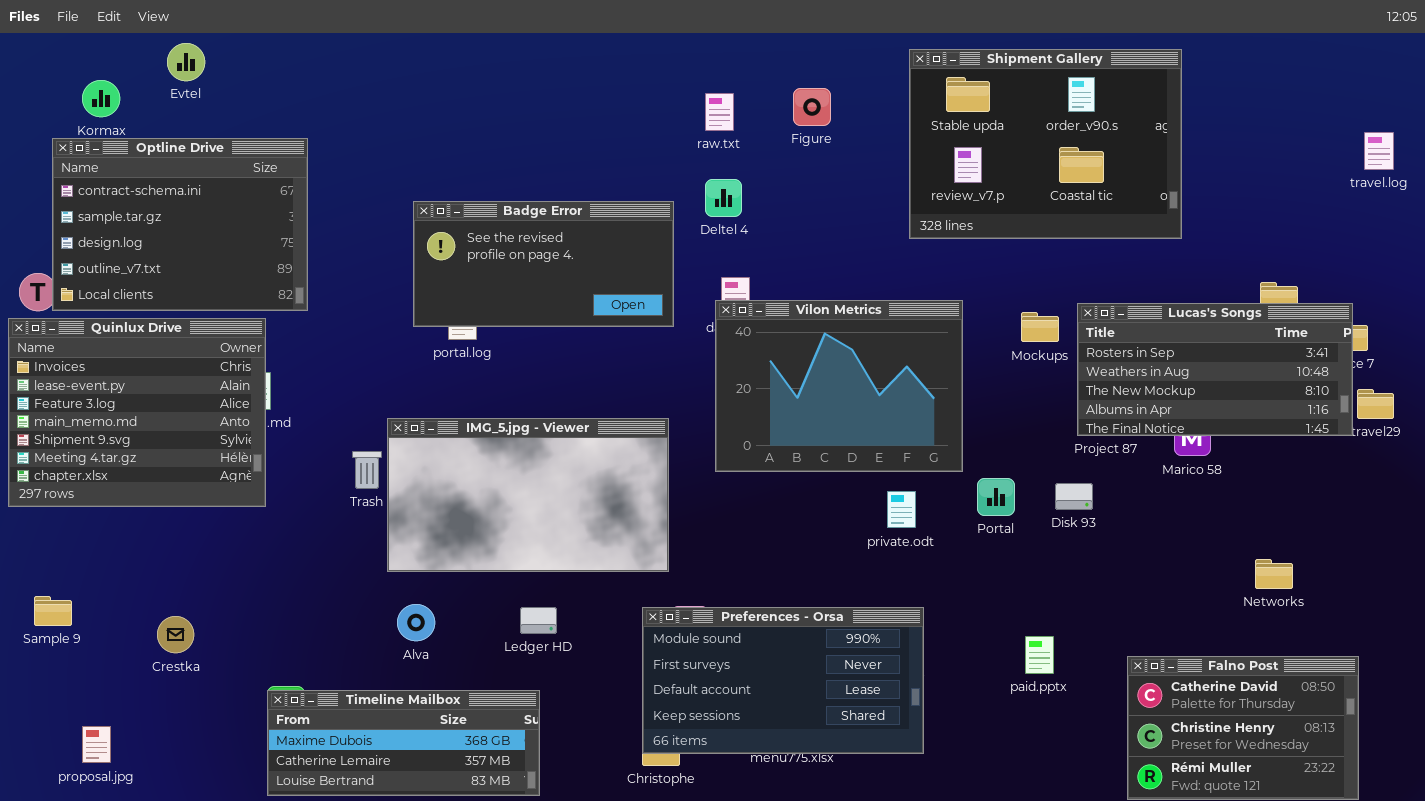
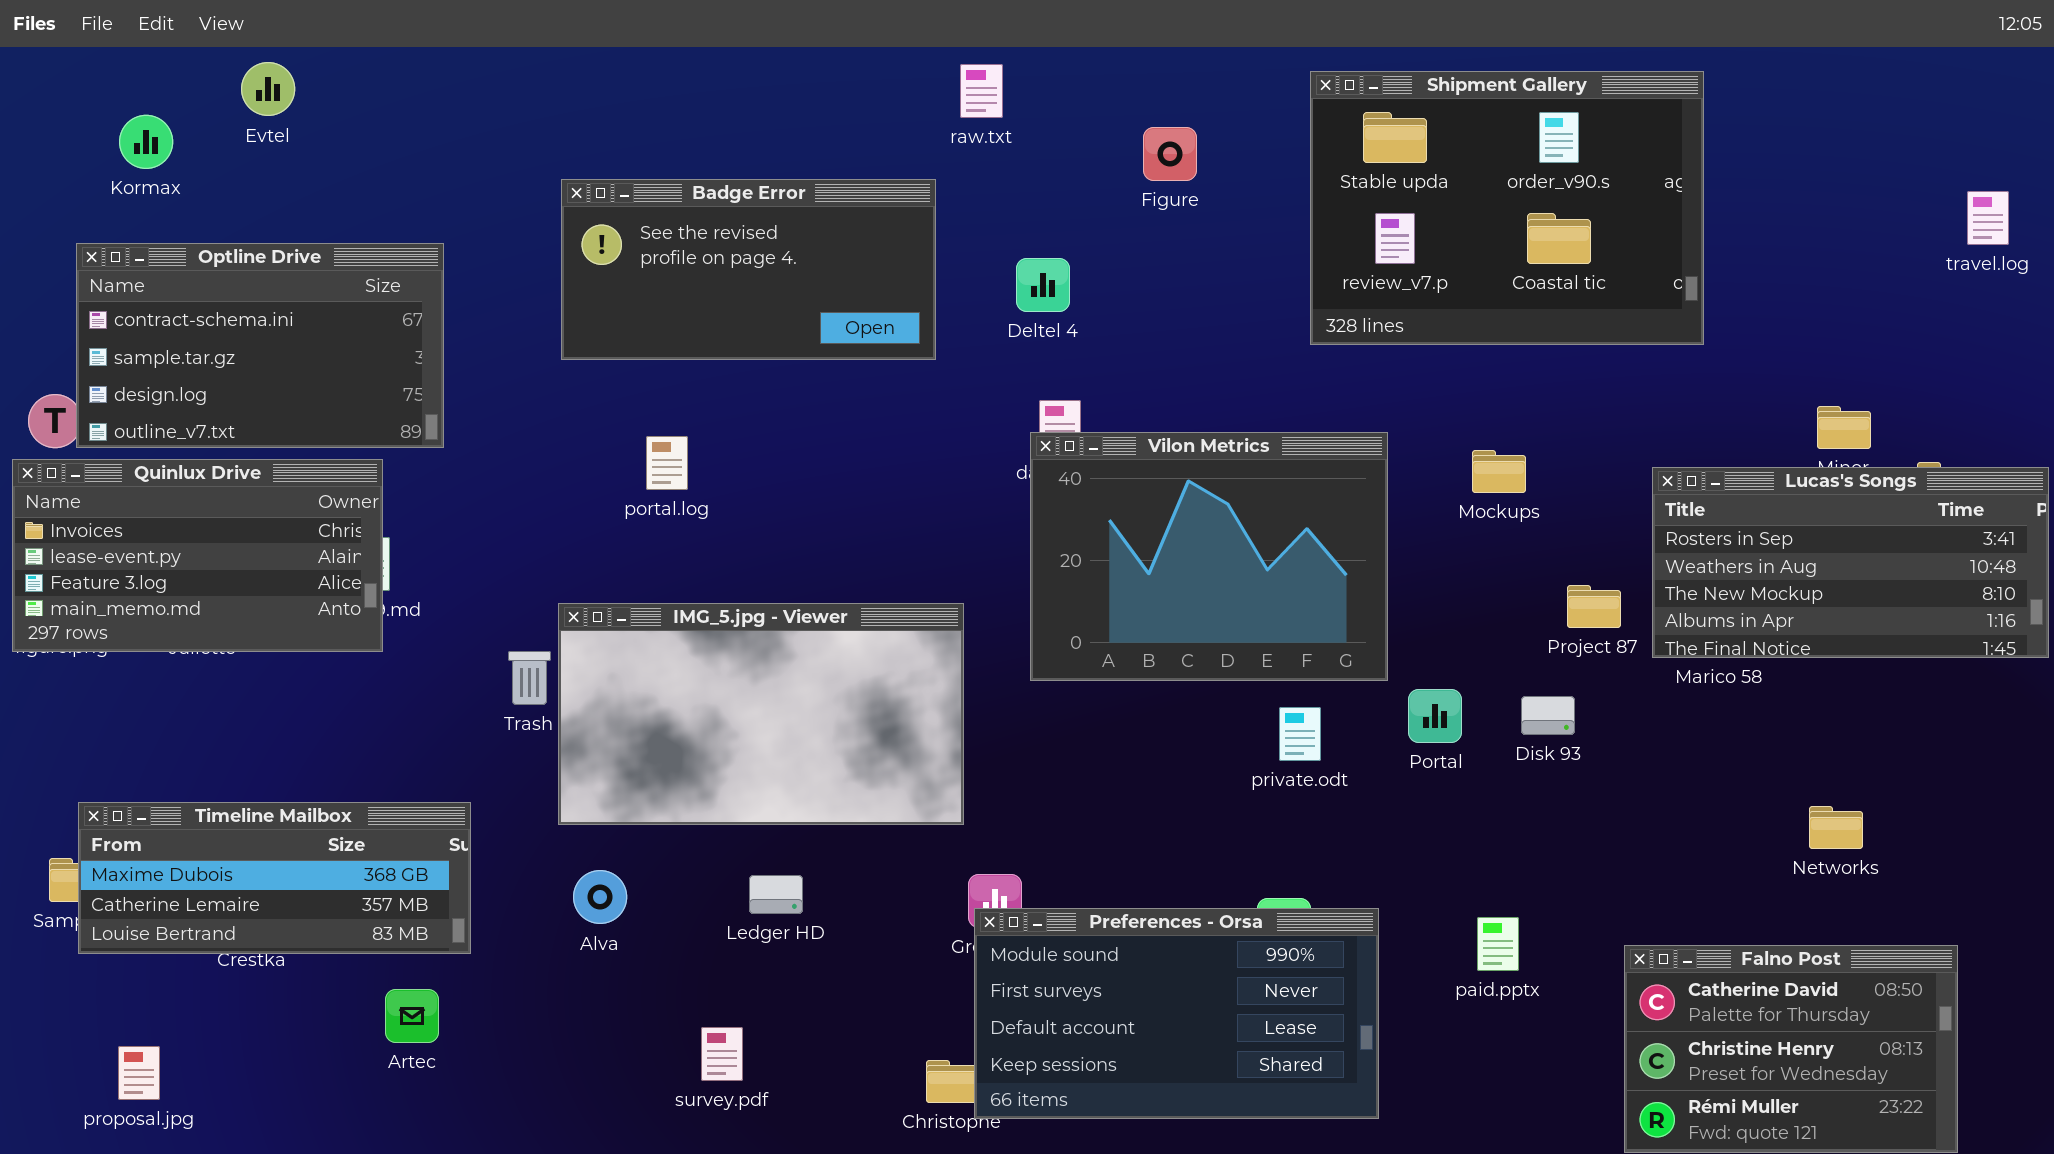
raw.txt: [705,93,734,131] -> [960,64,1003,118], moved
Optline Drive: [52,138,308,311] -> [76,243,444,448], resized
Badge Error: [413,201,674,327] -> [561,179,936,360], moved
Lucas's Songs: [1077,303,1353,436] -> [1652,467,2049,658], moved
Quinlux Drive: [8,318,266,507] -> [12,459,383,652], resized
Preferences - Orsa: [642,607,924,754] -> [974,908,1379,1119], moved
Timeline Mailbox: [267,690,540,796] -> [78,802,471,954], moved

